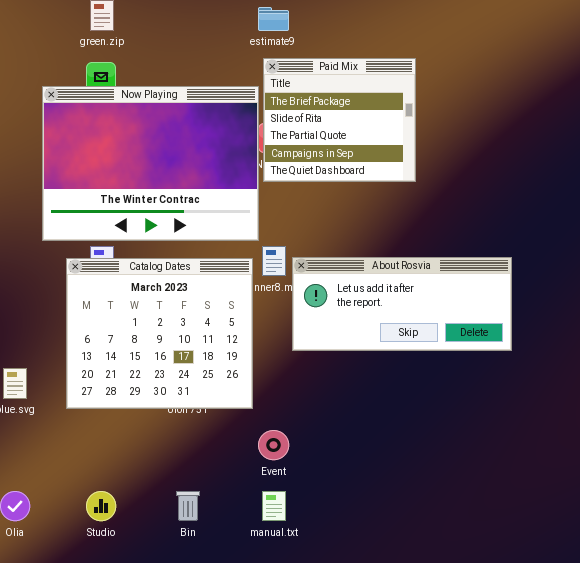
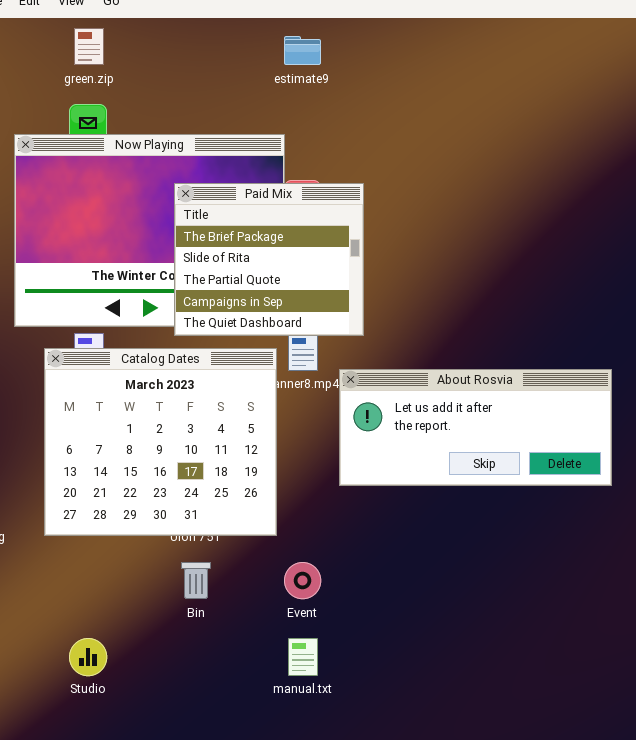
Paid Mix: [263,58,416,182] -> [174,183,364,336], moved
About Rosvia: [292,257,512,351] -> [339,369,612,486], moved
Bin: [176,491,200,521] -> [181,562,211,599], moved

